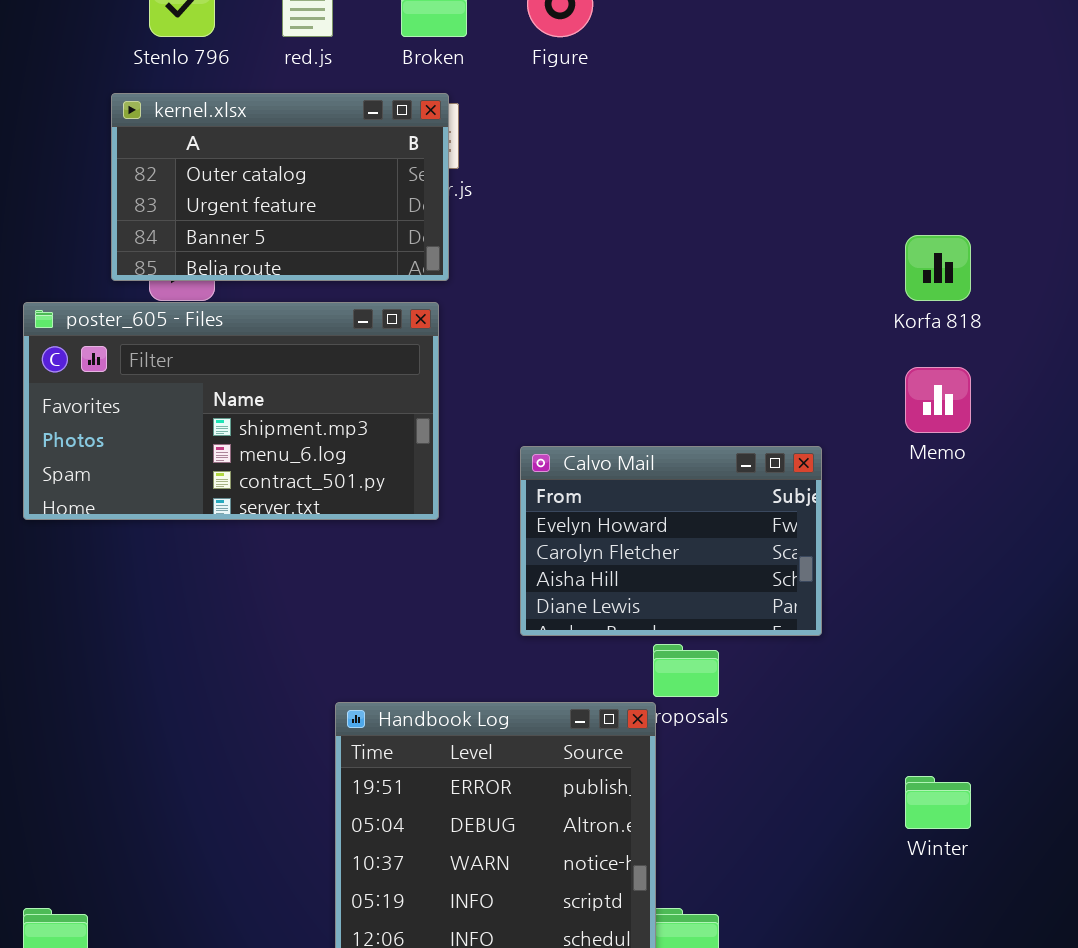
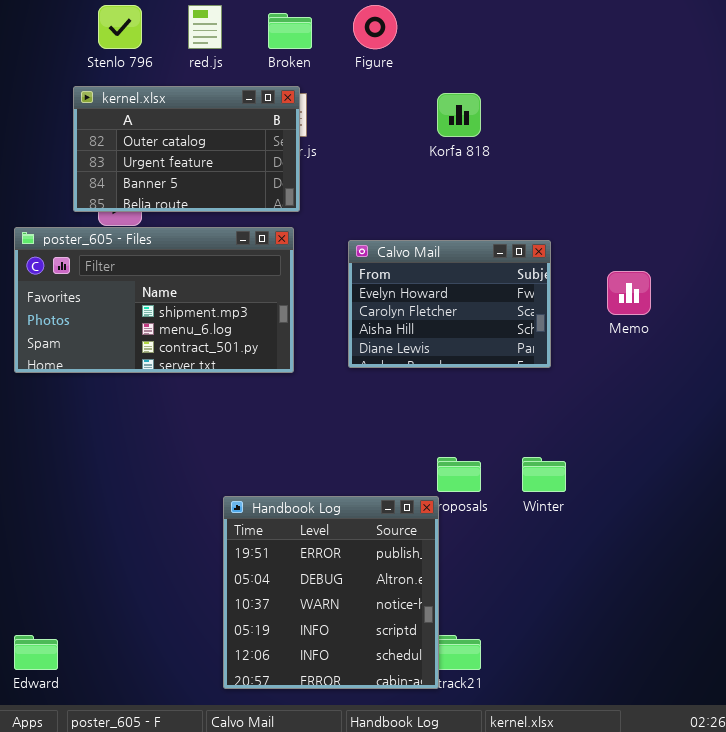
Korfa 818: [905,235,971,301] -> [437,93,481,137], moved
Calvo Mail: [520,446,822,636] -> [348,240,551,368], moved
Winter: [905,776,971,829] -> [522,457,566,492], moved

